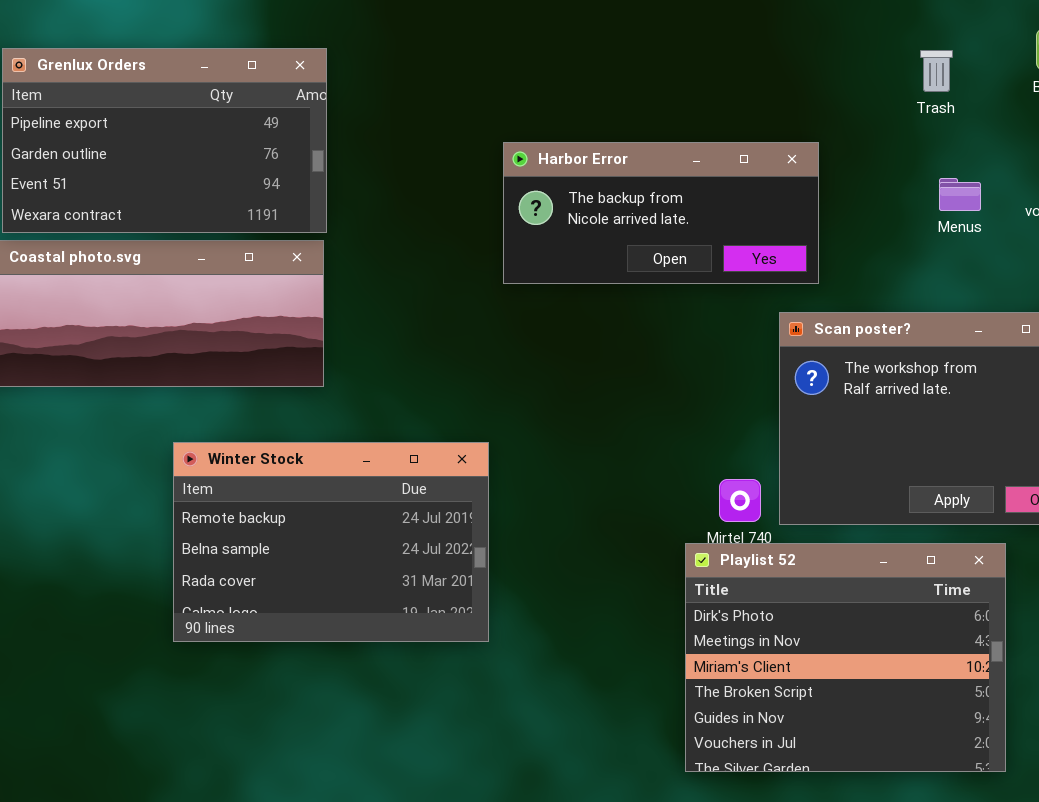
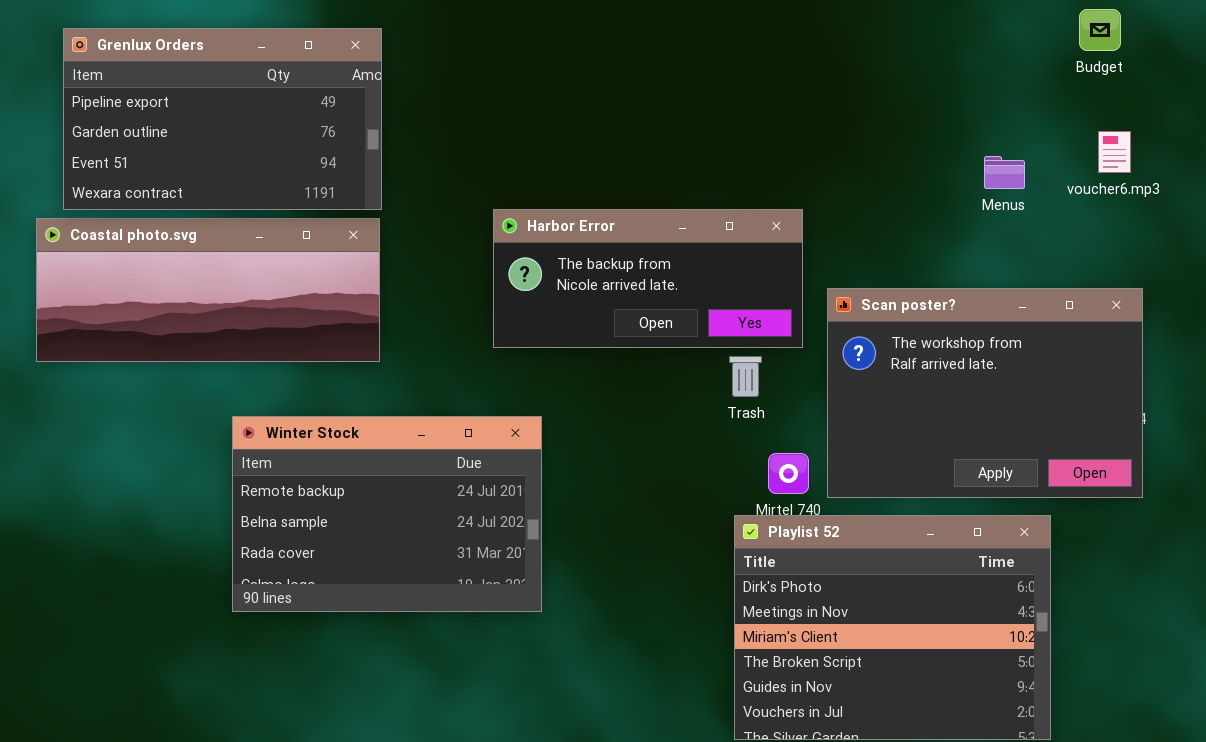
Trash: [920,50,953,92] -> [729,356,762,397], moved
Harbor Error: [503,142,819,284] -> [493,209,803,348], moved

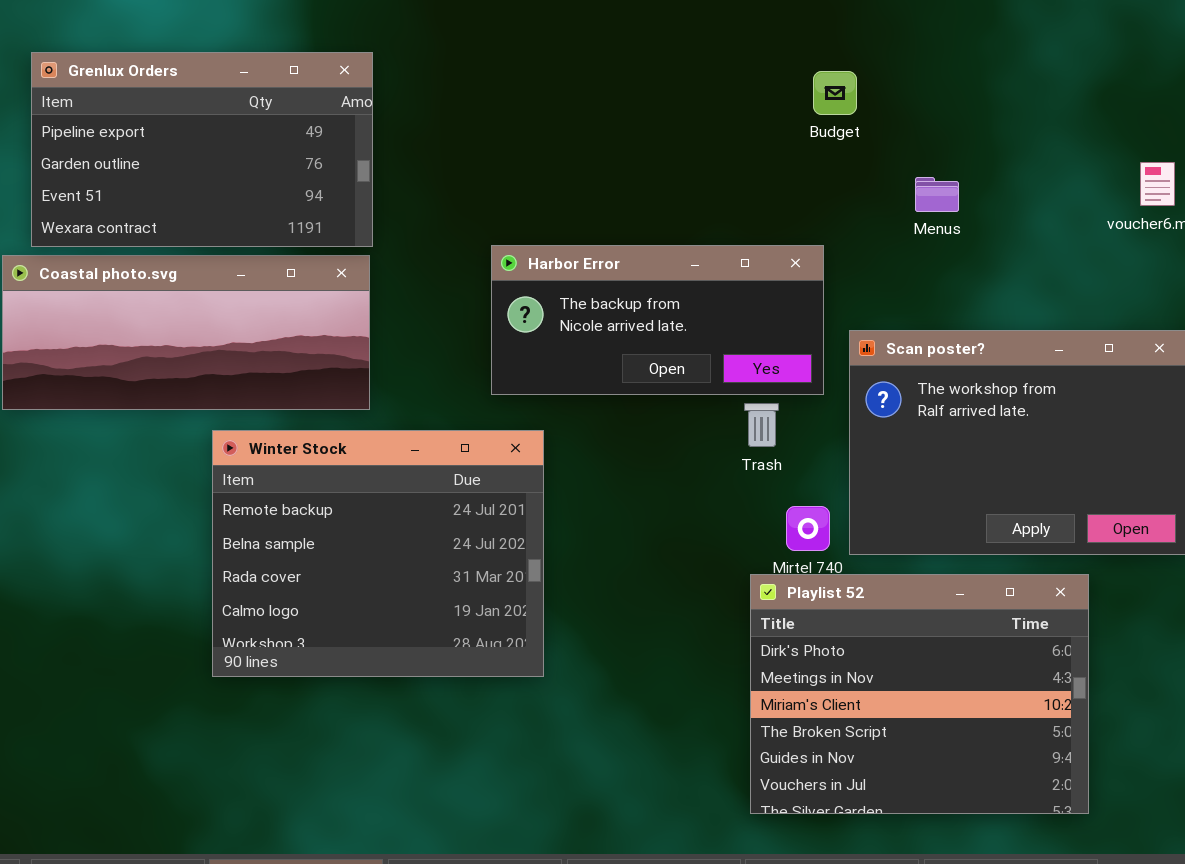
Budget: [1079,9,1121,51] -> [813,71,857,115], moved
Menus: [984,156,1025,189] -> [915,177,959,212], moved
Winter Stock: [232,416,542,612] -> [212,430,544,677], resized

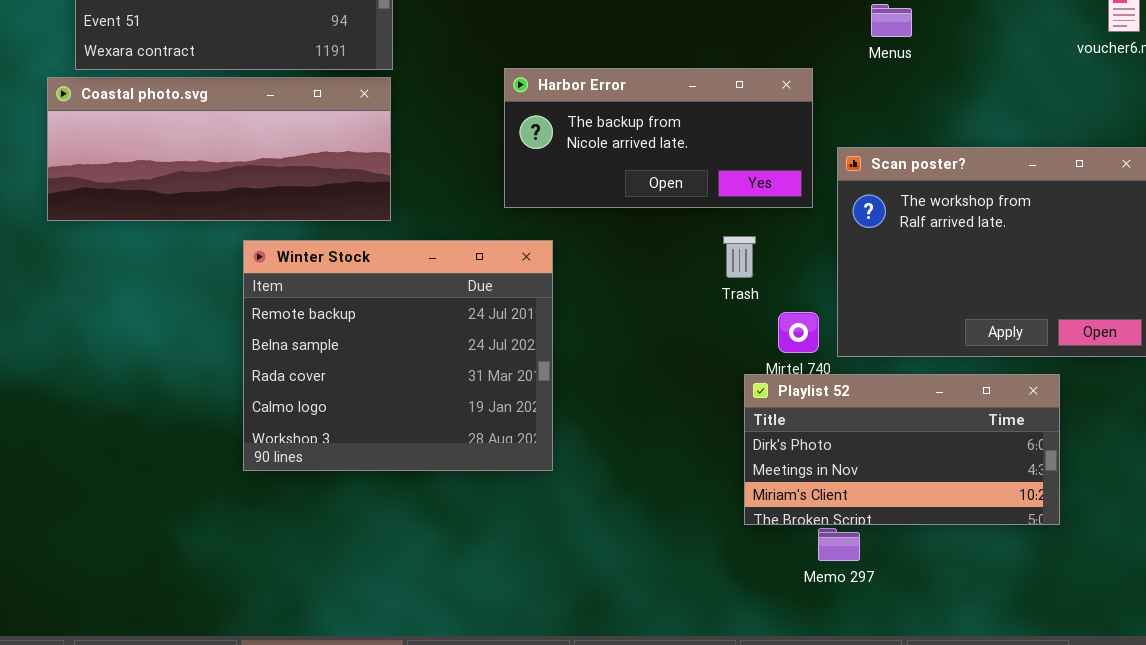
Menus: [915,177,959,212] -> [871,4,912,37], moved
Trash: [744,403,779,447] -> [723,236,756,278], moved
Playlist 52: [750,574,1089,814] -> [744,374,1060,525], resized

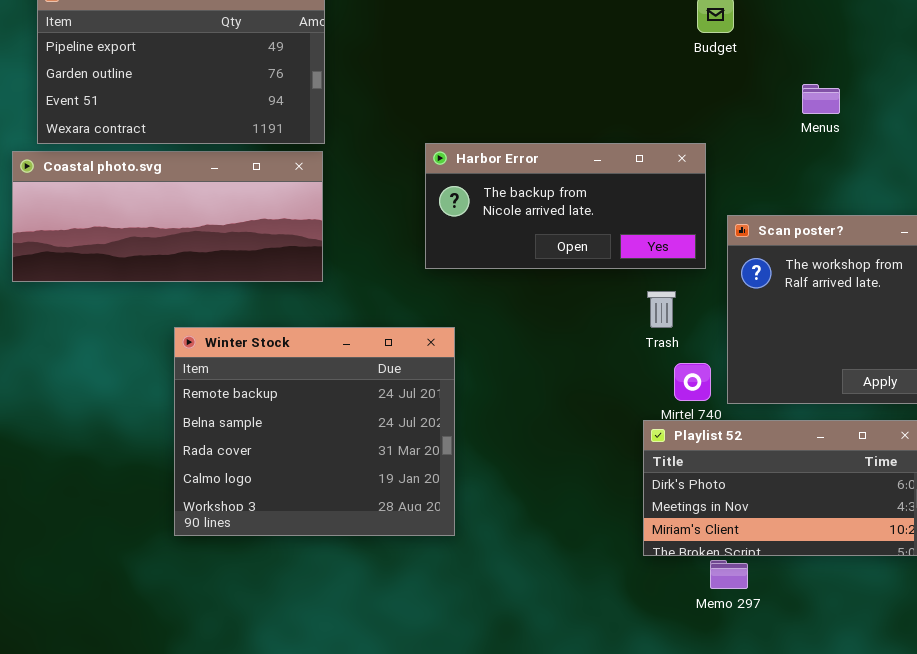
Menus: [871,4,912,37] -> [802,84,840,114], moved
Trash: [723,236,756,278] -> [647,291,676,328], moved
Winter Stock: [243,240,553,471] -> [174,327,455,536], moved

